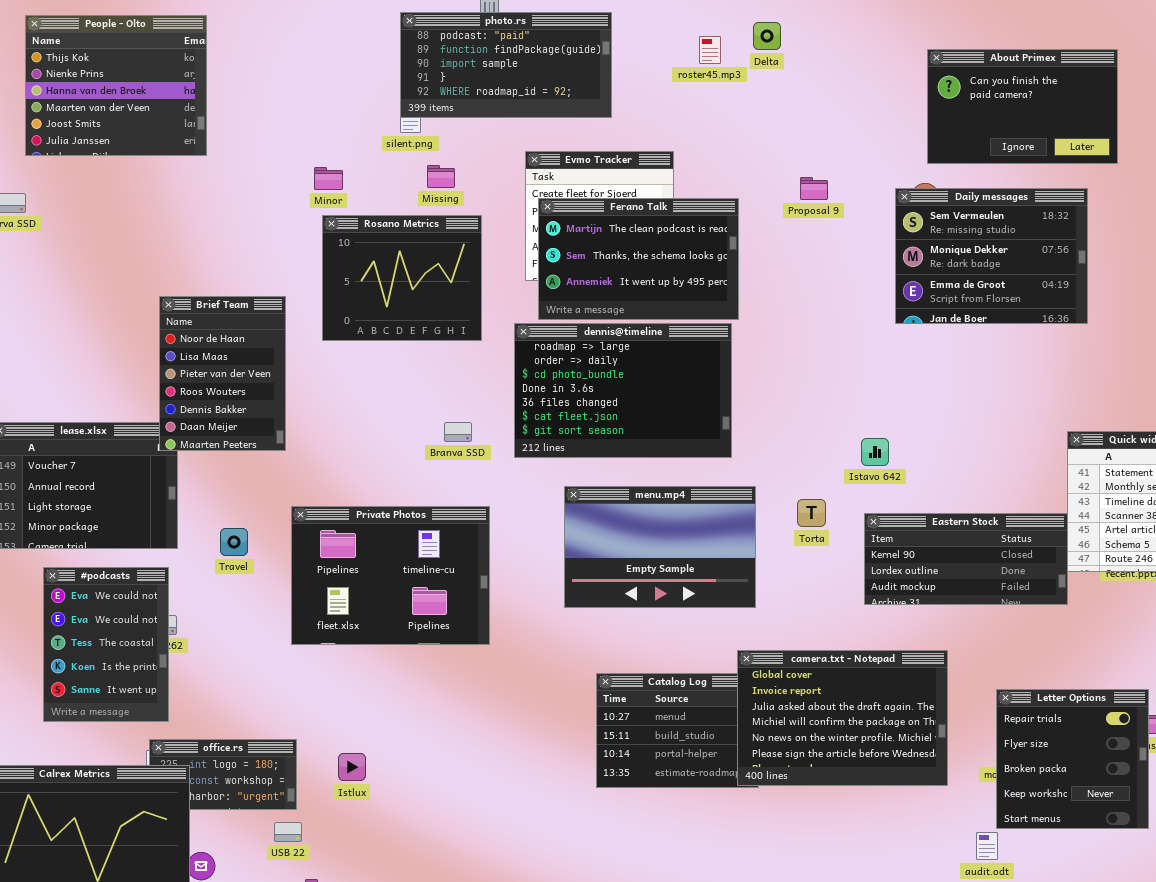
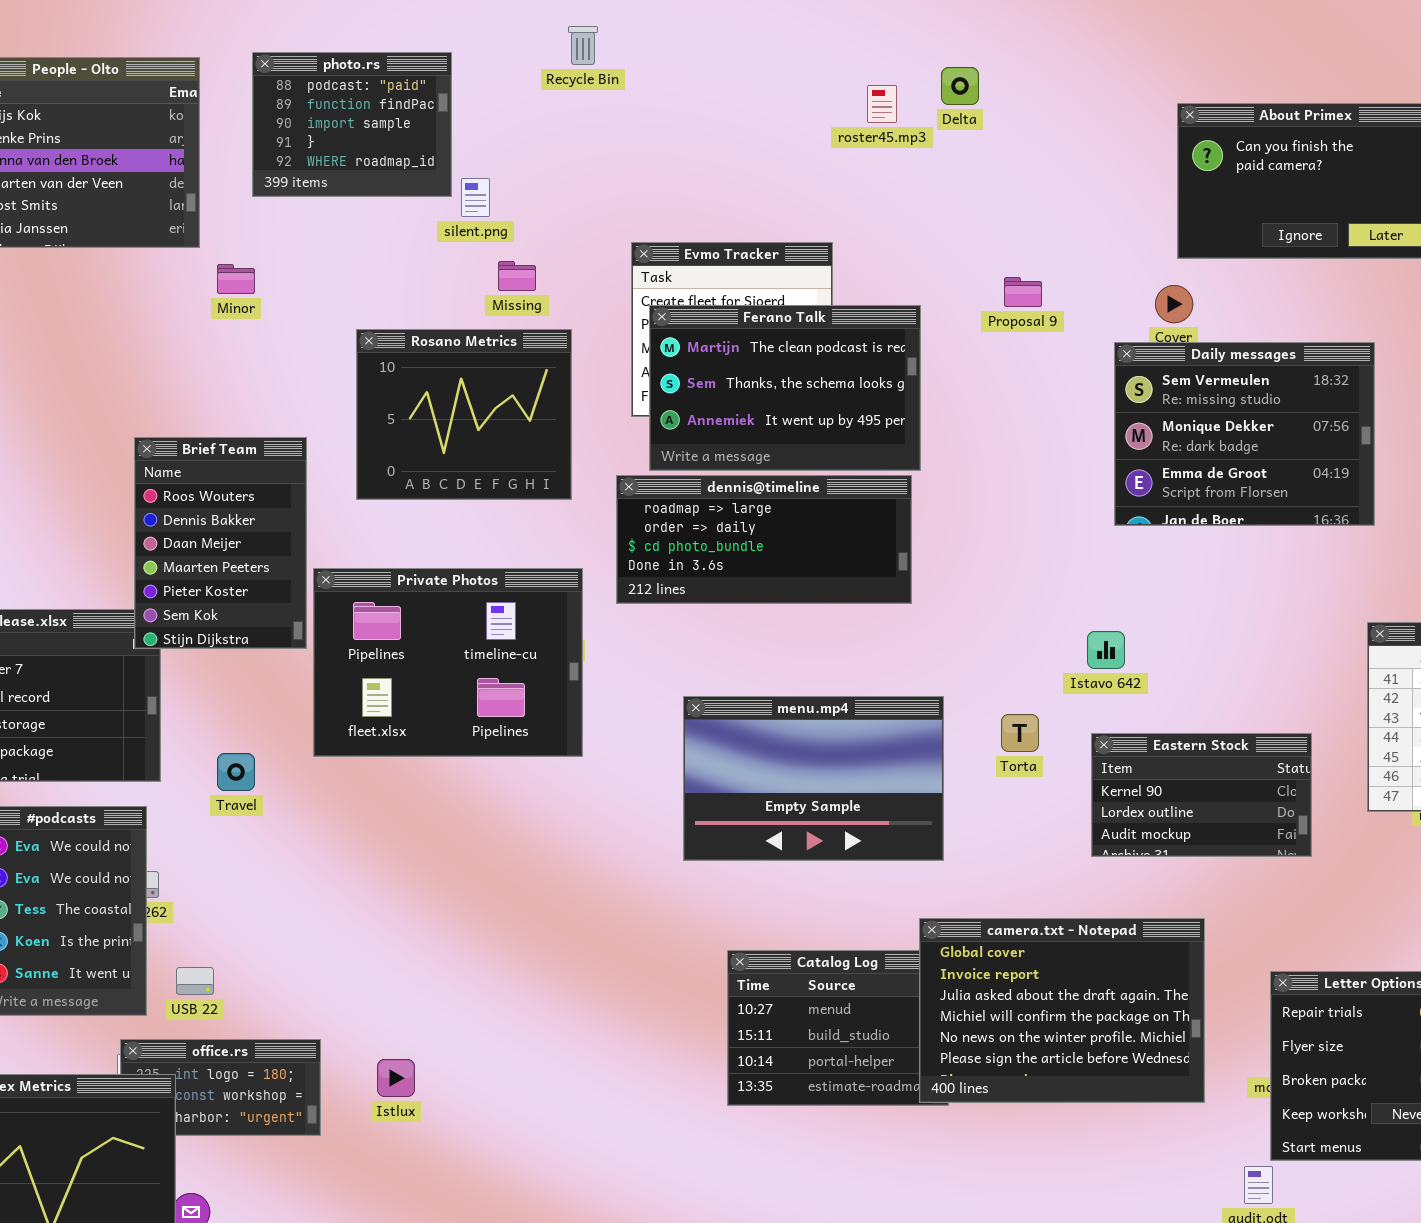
photo.rs: [400,12,612,118] -> [252,52,452,197], moved, resized
Minor: [314,167,343,190] -> [217,264,255,294], moved
Daily messages: [895,188,1088,324] -> [1114,342,1375,526], moved
Brief Team: [159,296,286,451] -> [134,437,307,649], scrolled down 3 rows
dennis@timeline: [514,323,732,458] -> [616,475,912,604], resized
Private Photos: [291,506,490,645] -> [313,568,583,757], moved
Eastern Stock: [864,513,1068,605] -> [1091,733,1312,857], resized
USB 22: [274,822,302,842] -> [176,967,214,995], moved

